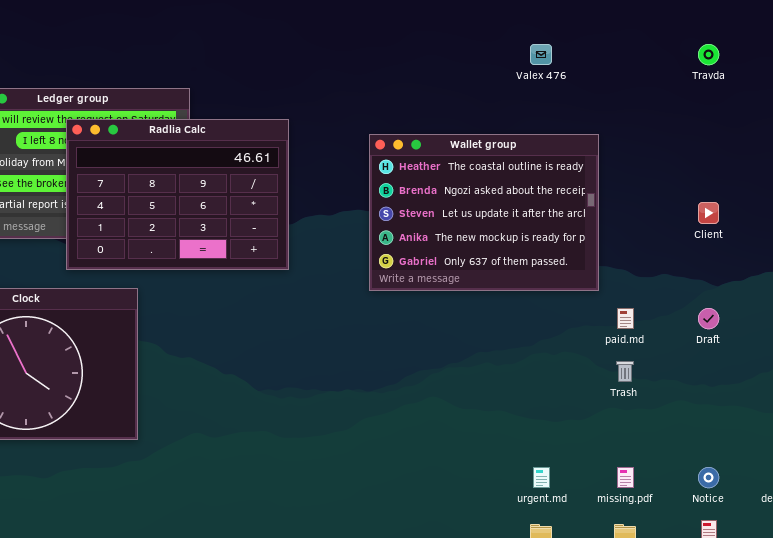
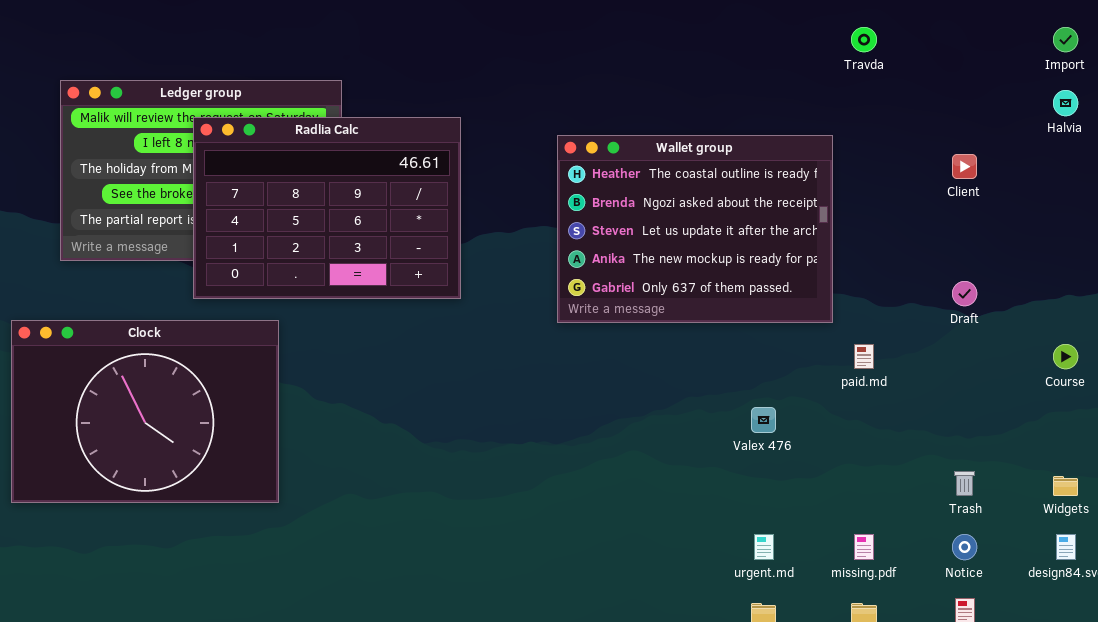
Valex 476: [530,44,552,65] -> [751,407,776,433], moved
Travda: [698,44,719,65] -> [851,27,877,52], moved
Client: [698,202,719,224] -> [952,154,977,179], moved
Draft: [698,308,719,329] -> [952,281,977,306], moved
Trash: [616,361,634,382] -> [954,471,975,496], moved

